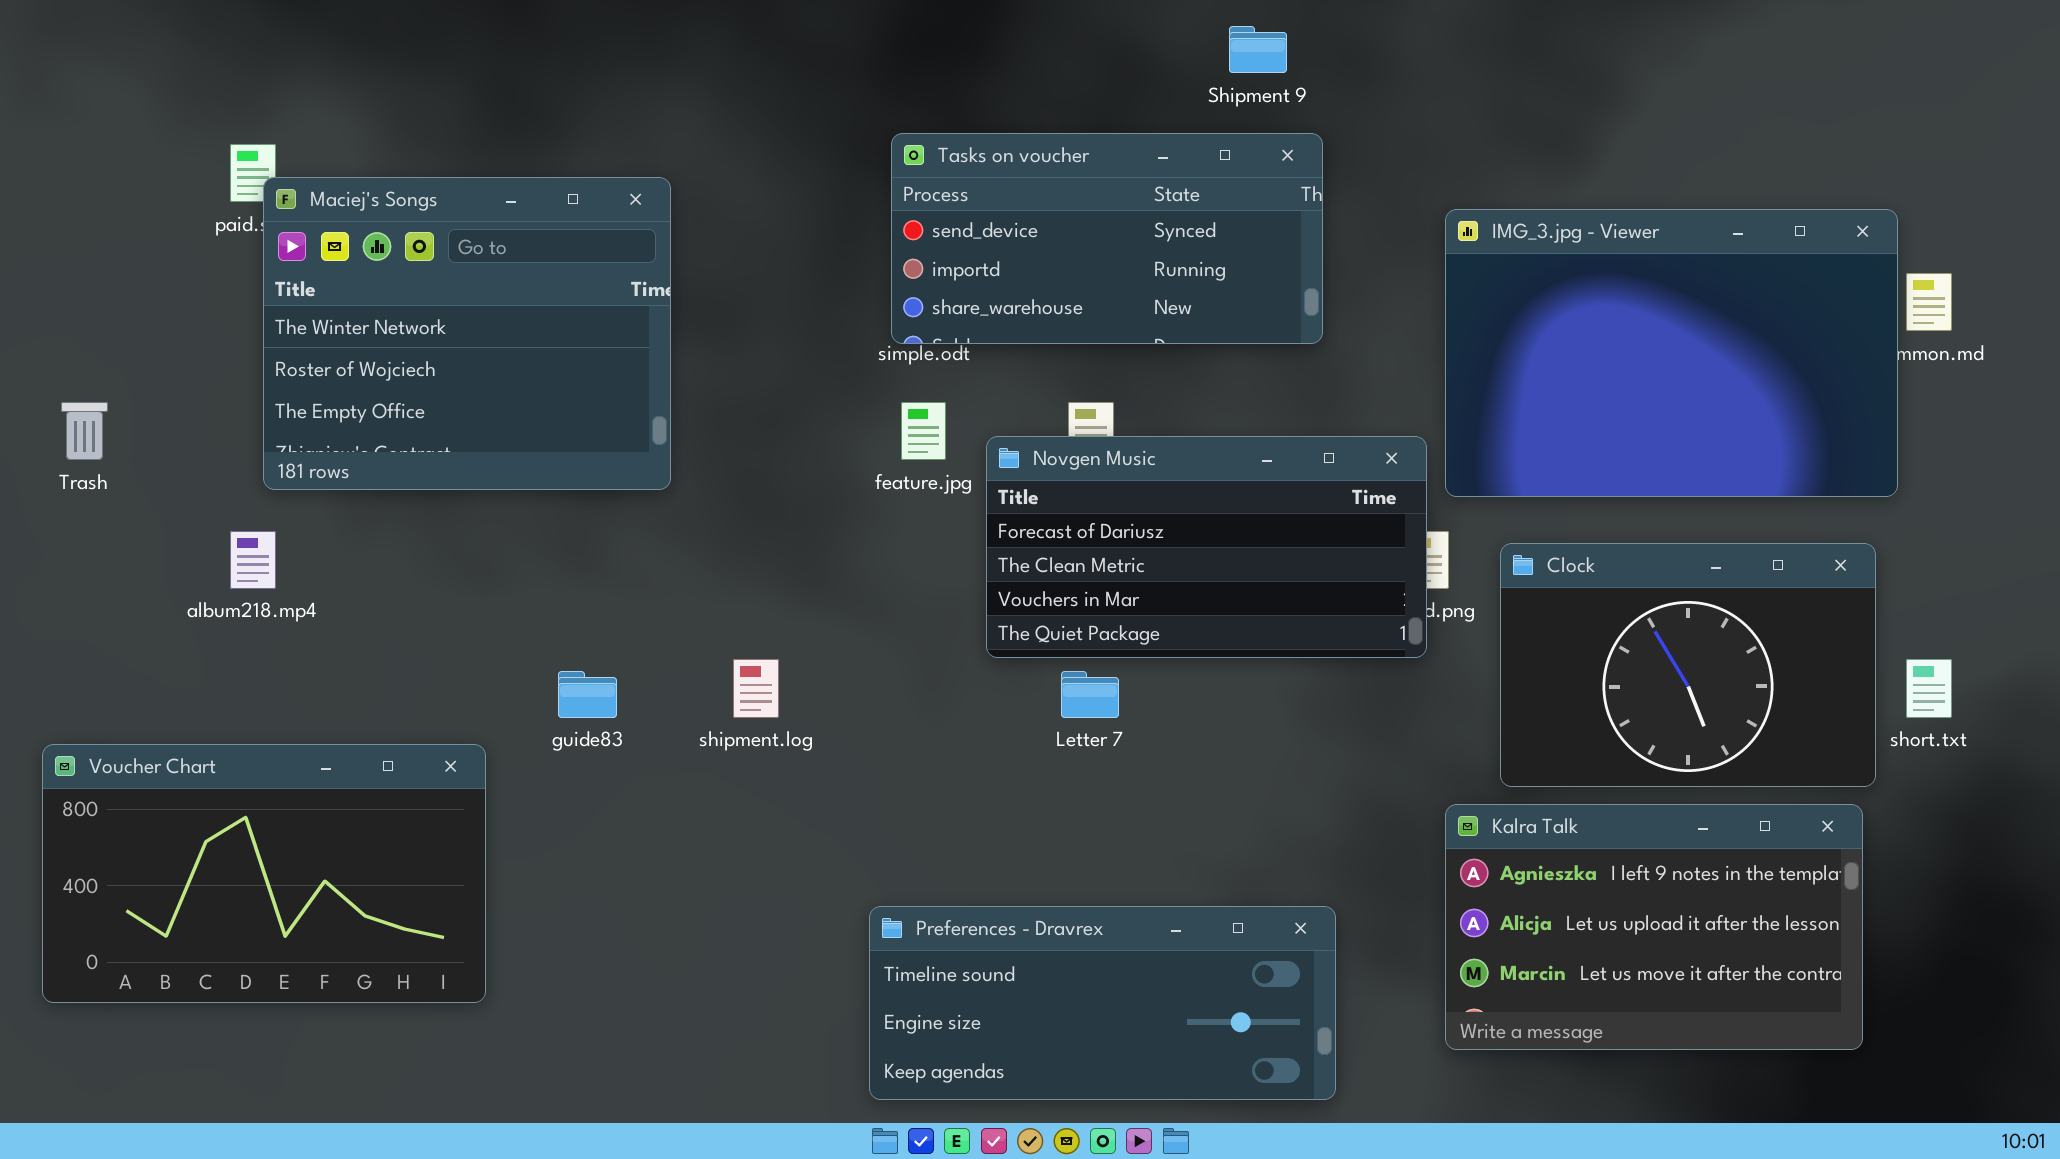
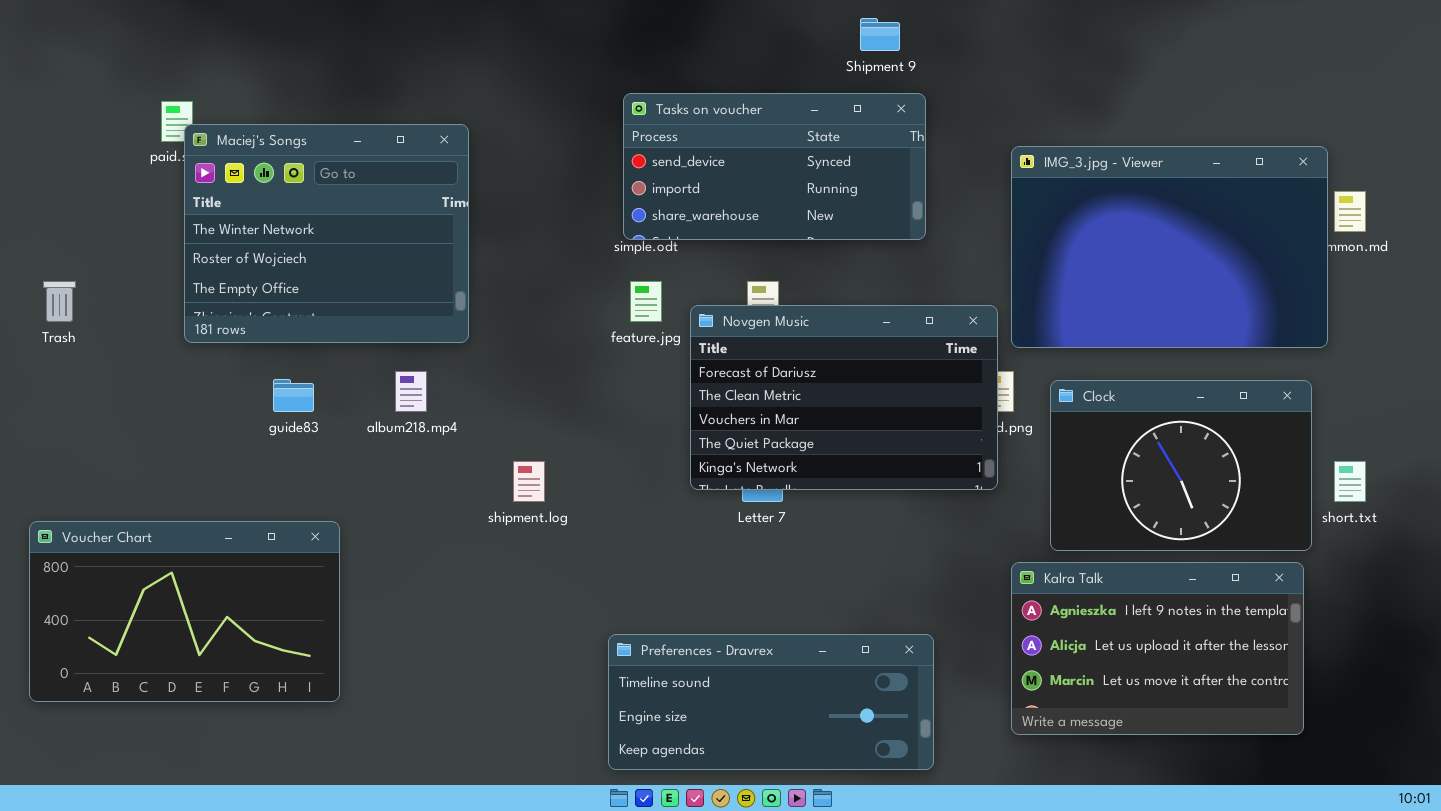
Novgen Music: [986,436,1427,658] -> [690,305,998,490], resized
album218.mp4: [230,531,276,589] -> [395,371,427,412], moved
guide83: [558,671,617,718] -> [273,379,314,412], moved

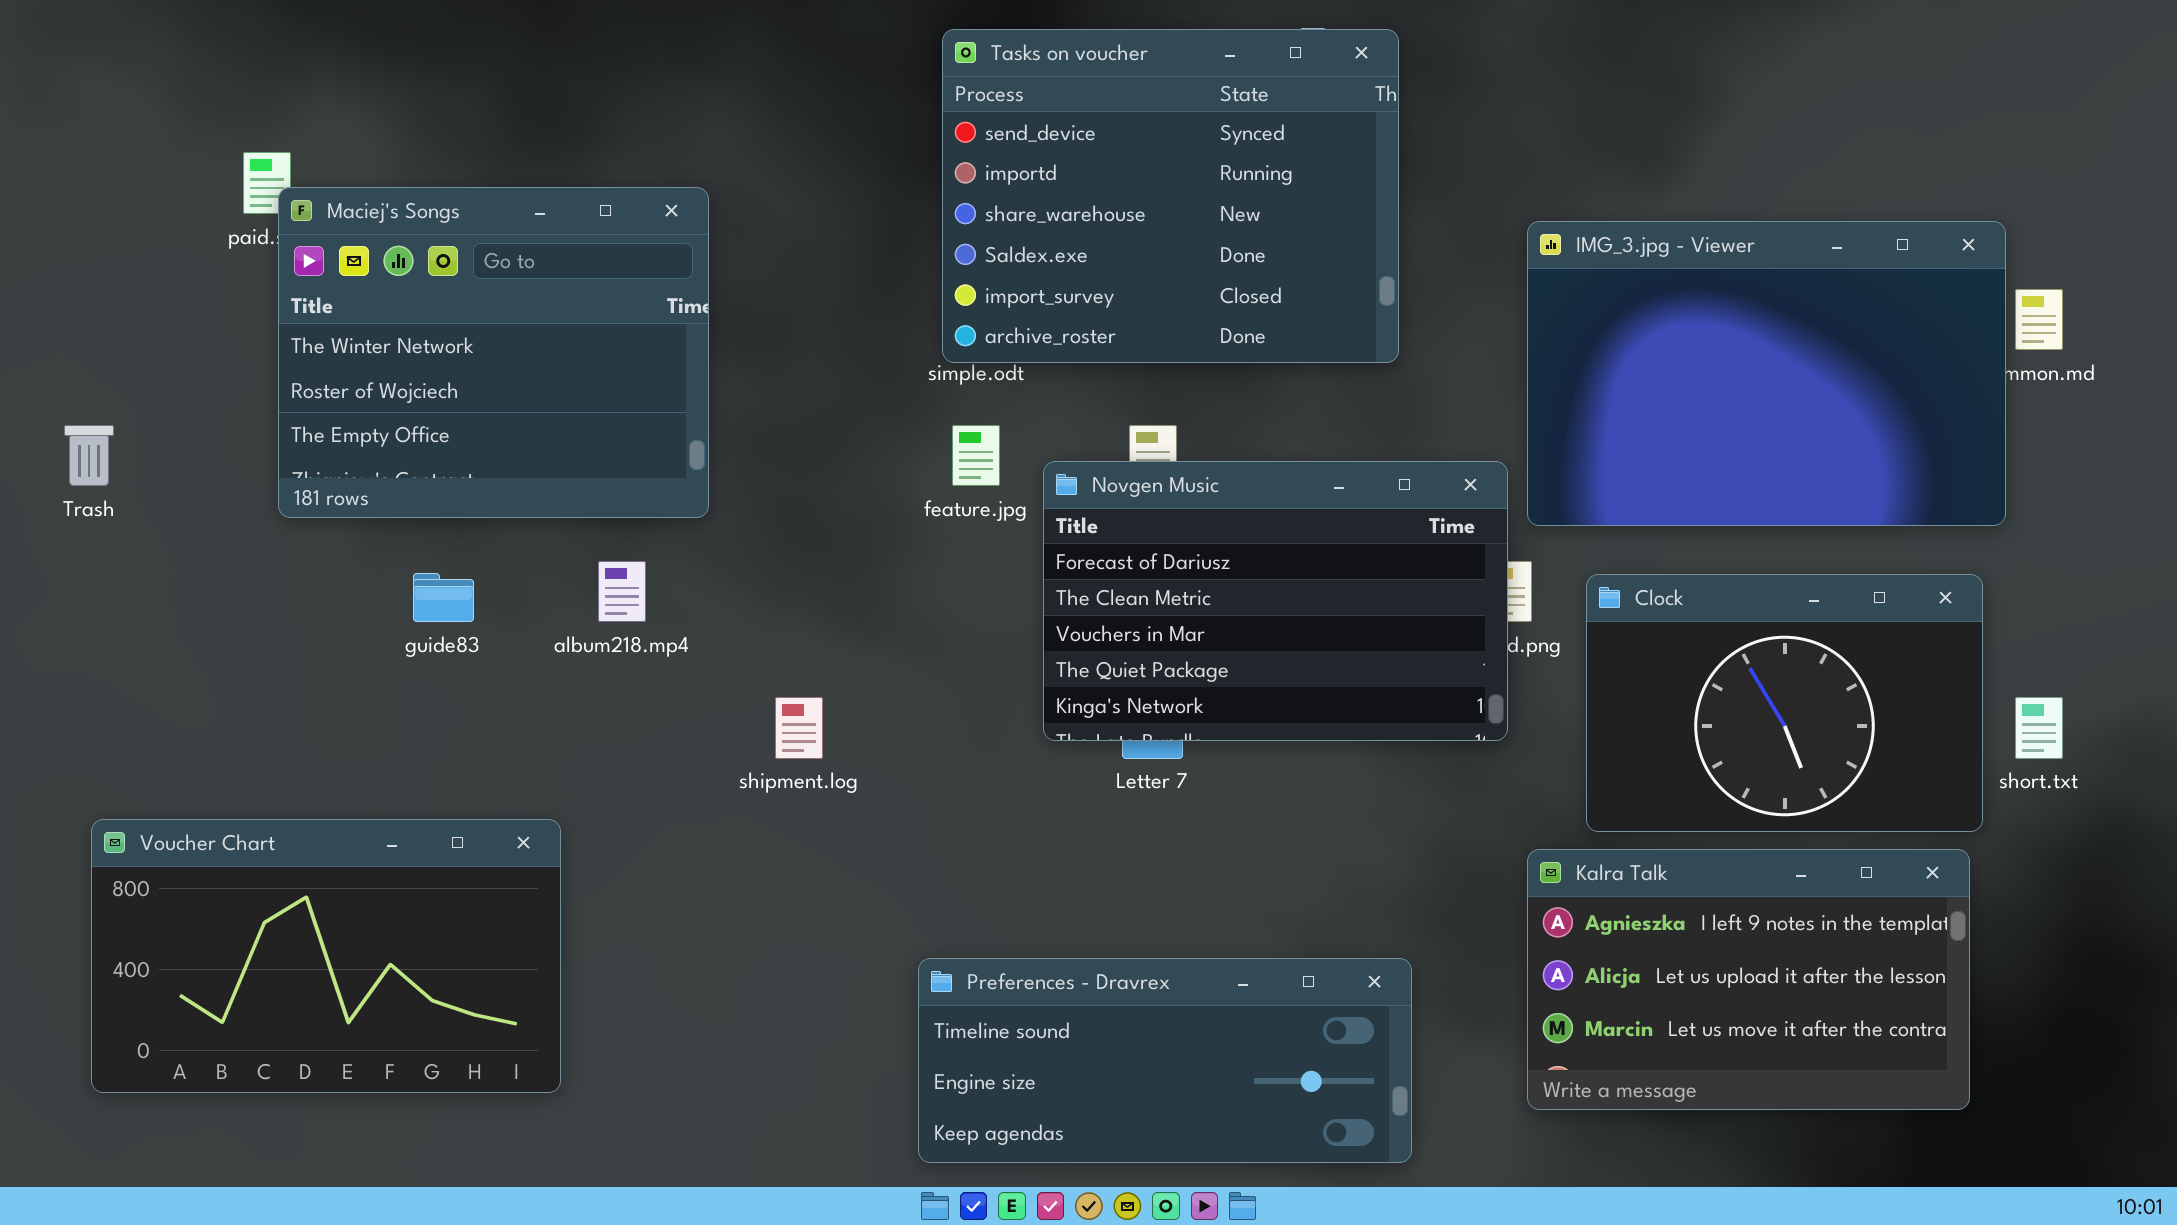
Tasks on voucher: [623,93,926,240] -> [942,29,1399,363], resized
Voucher Chart: [29,521,340,702] -> [91,819,561,1093], moved

